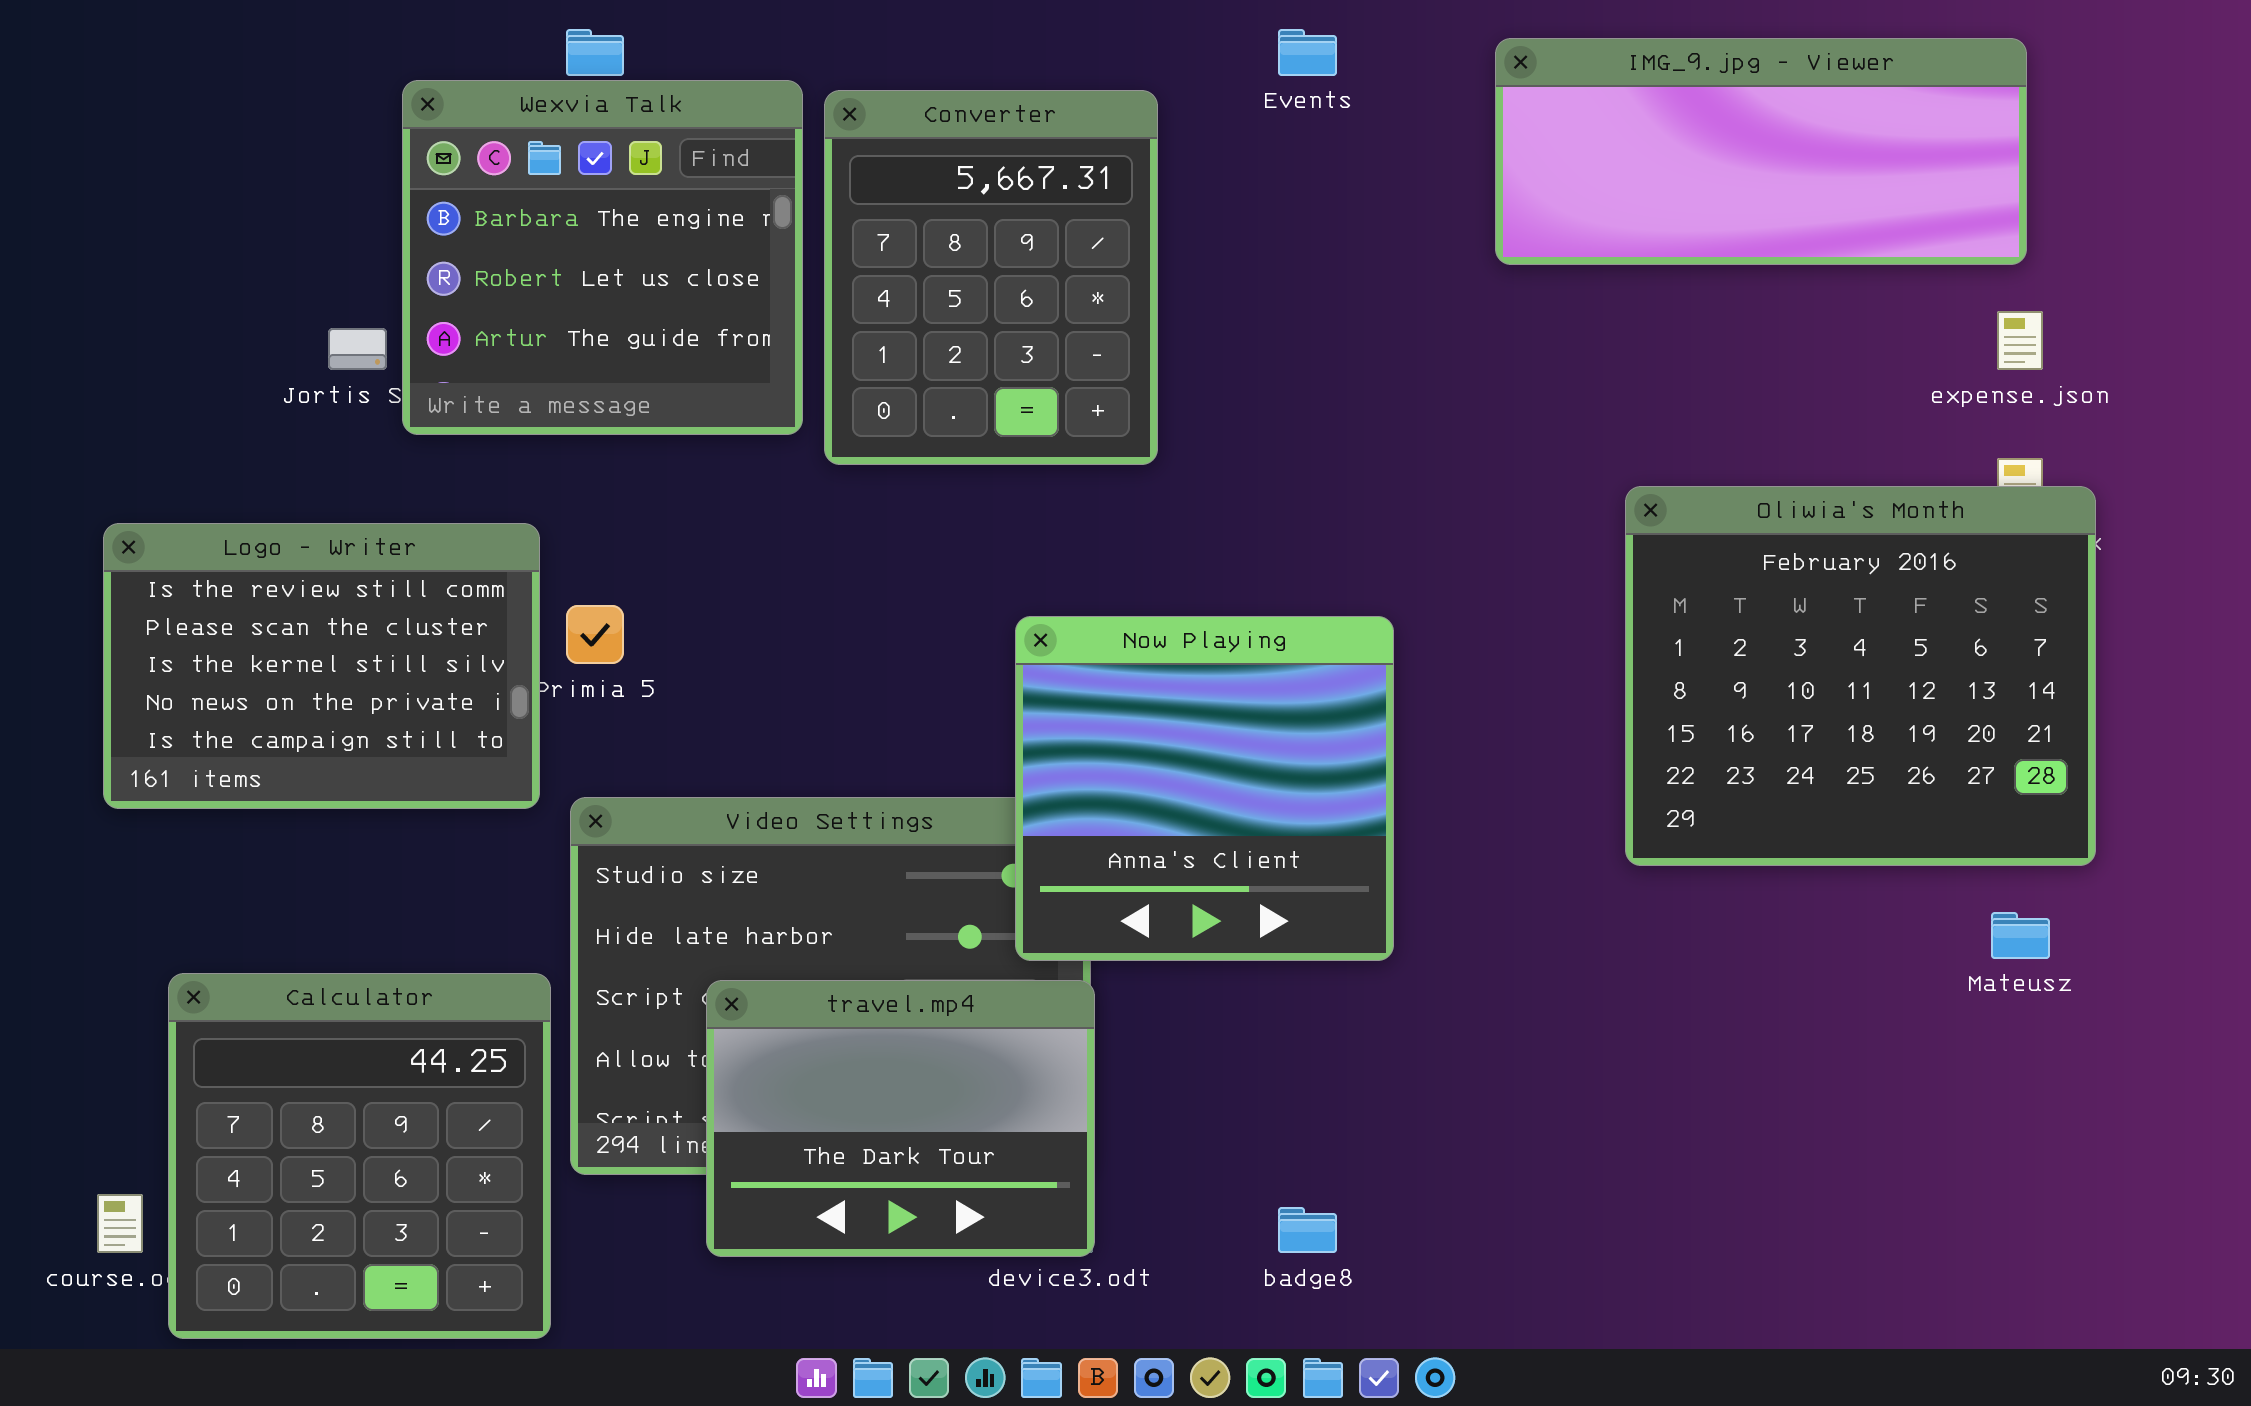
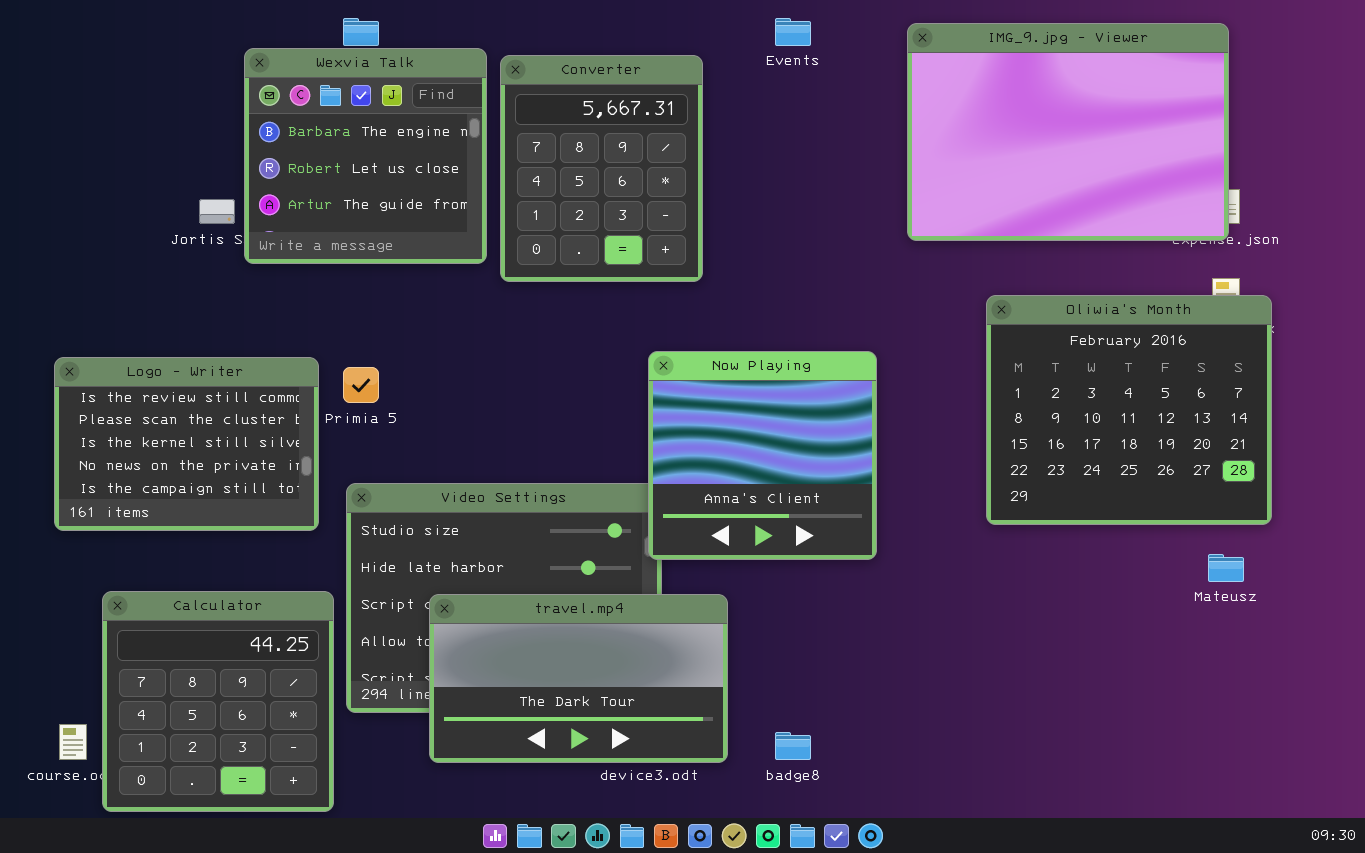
IMG_9.jpg - Viewer: [1495,38,2027,265] -> [907,23,1229,241], resized
Logo - Writer: [103,523,540,809] -> [54,357,319,531], moved
Now Playing: [1015,616,1394,961] -> [648,351,877,560], moved
travel.mp4: [706,980,1095,1257] -> [429,594,728,763], resized

